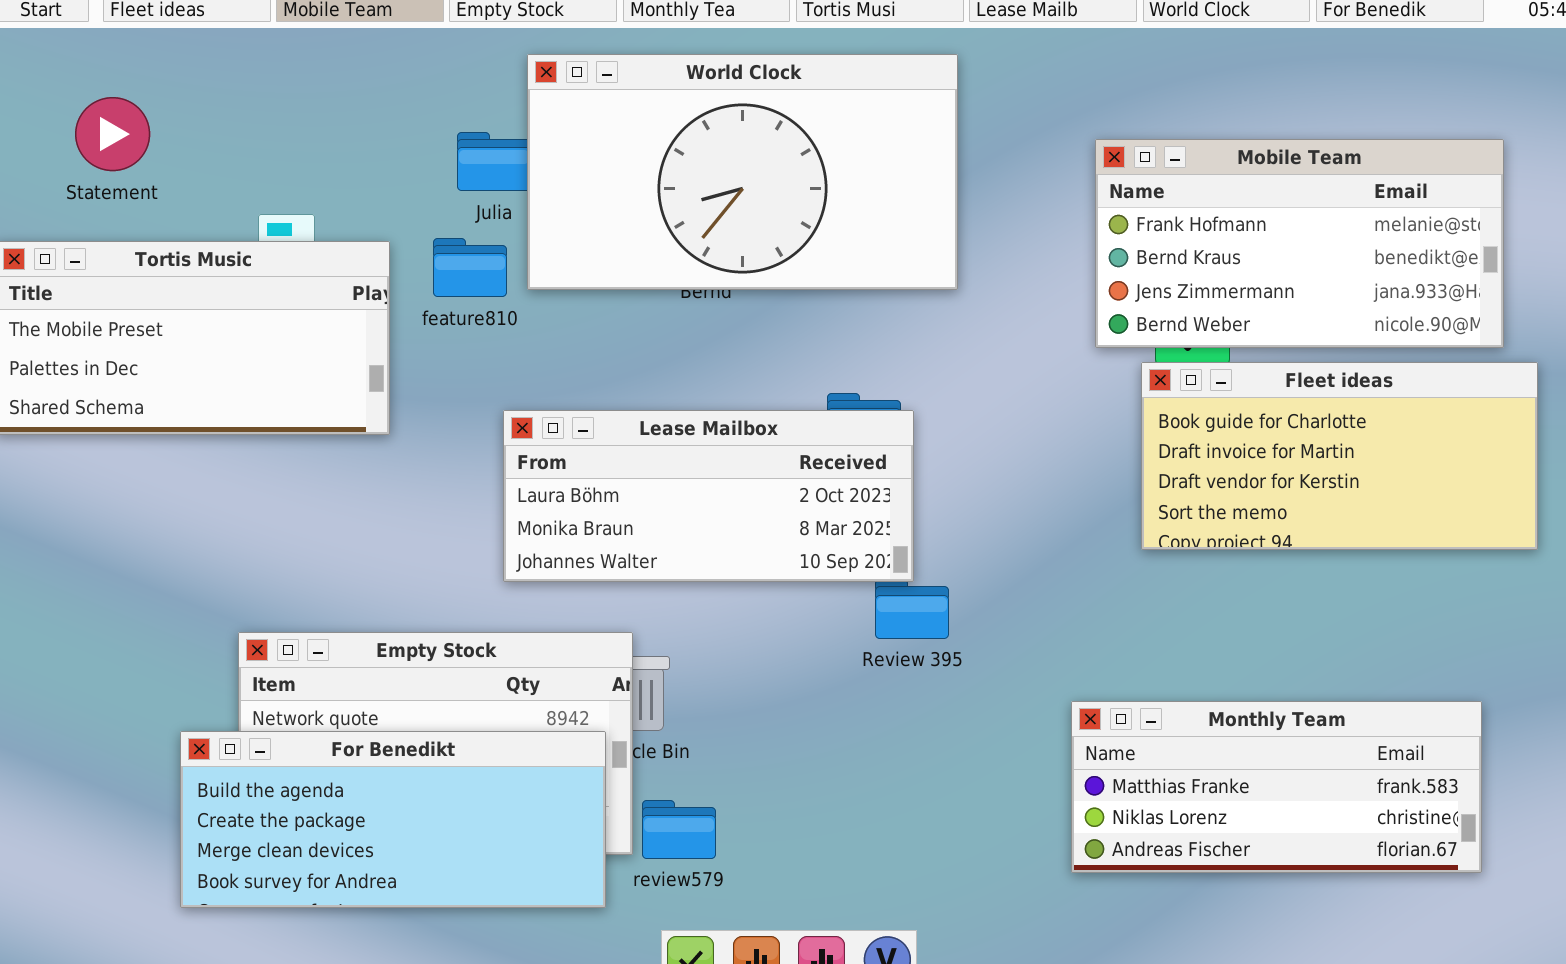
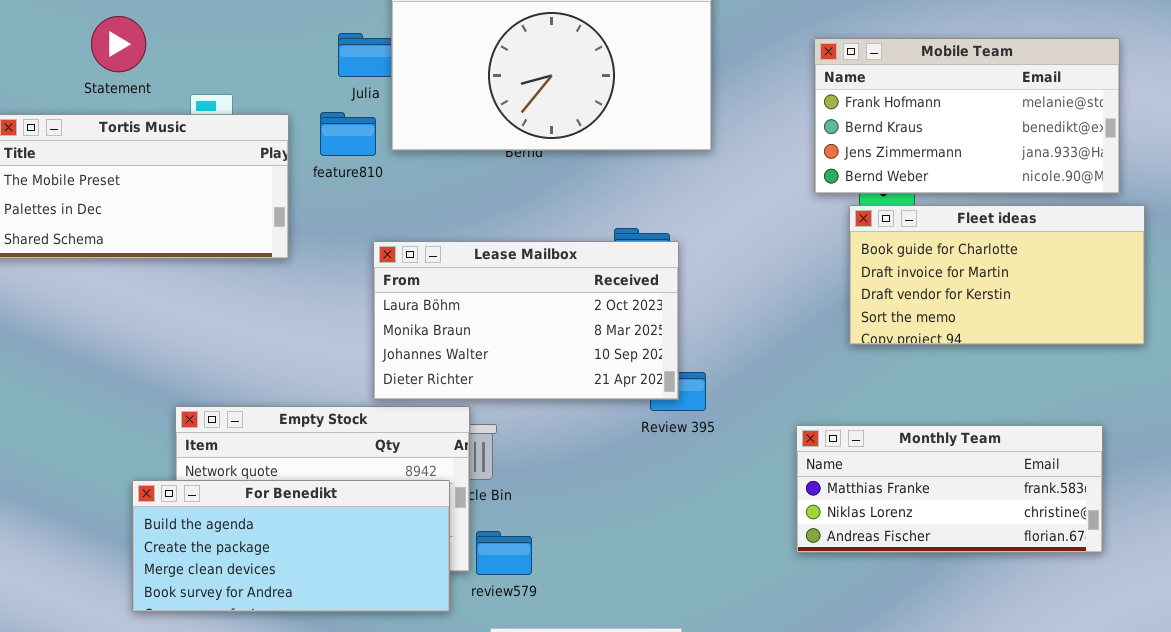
Statement: [75,97,150,171] -> [91,16,146,72], moved
Lease Mailbox: [503,410,914,582] -> [373,241,679,400], resized
Monthly Team: [1071,701,1482,873] -> [796,425,1103,553], moved

